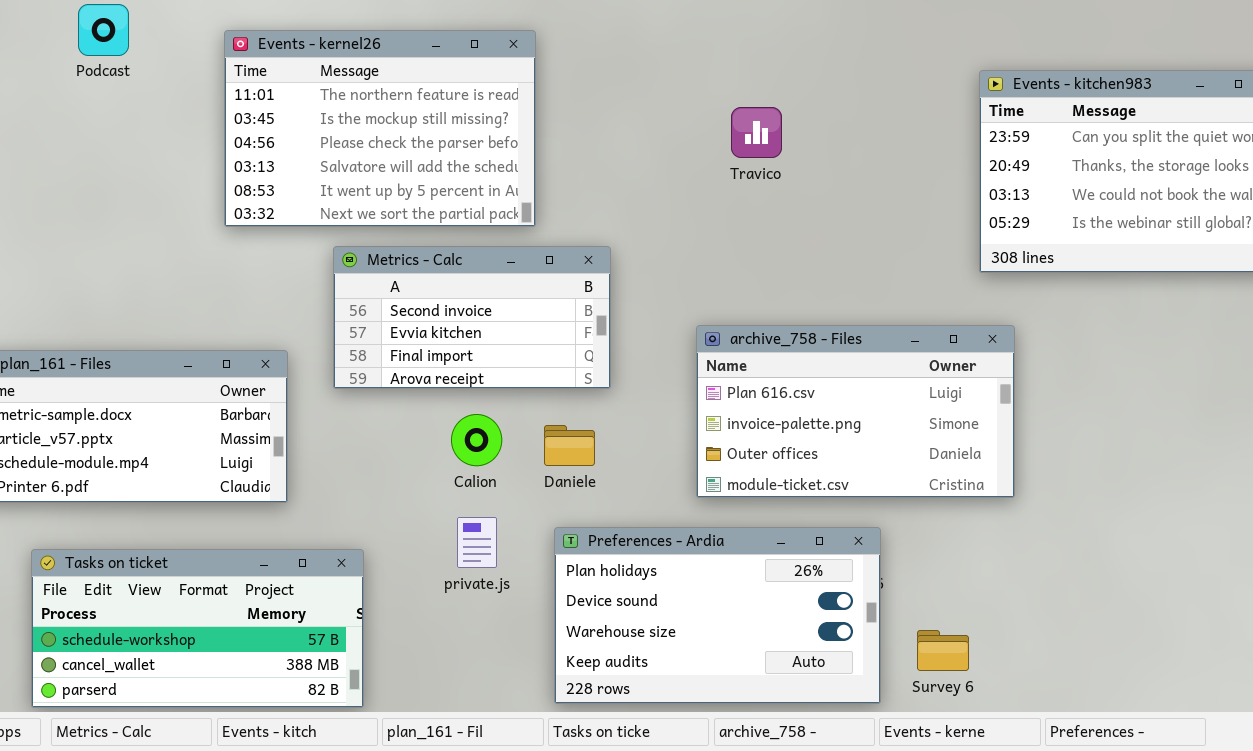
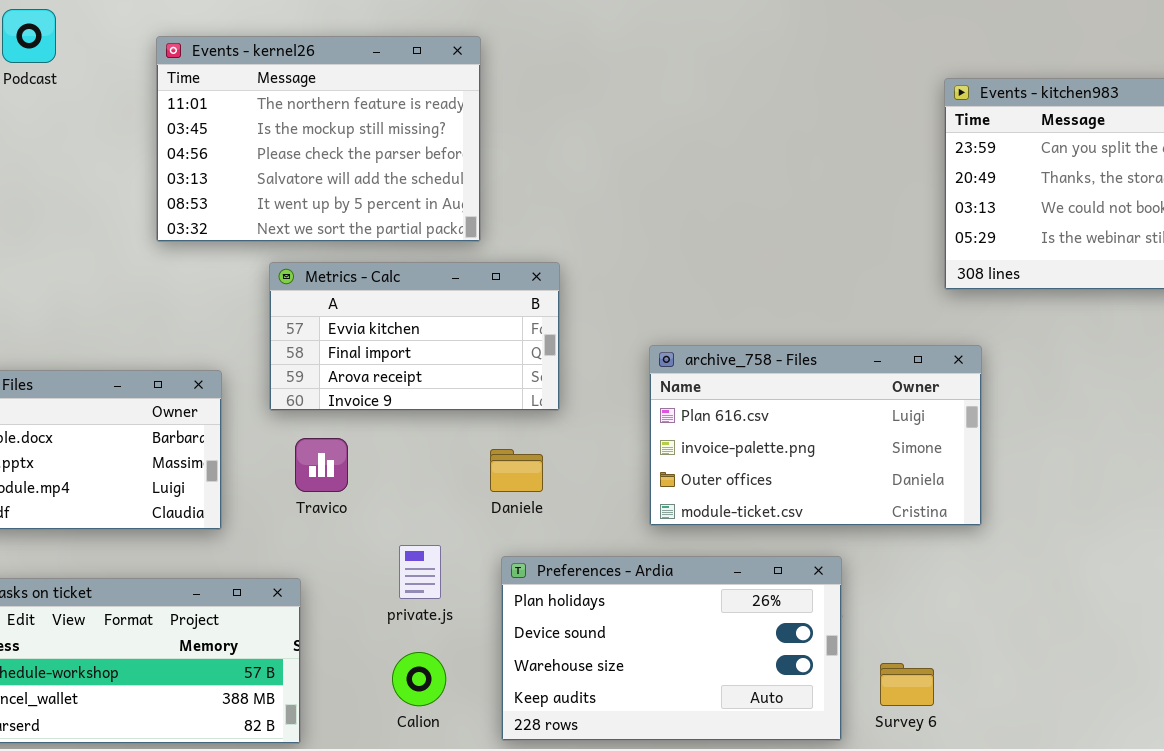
Travico: [731,107,782,158] -> [295,438,348,492], moved
Metrics - Calc: [333,246,611,389] -> [269,262,560,411], scrolled down 1 row
Calion: [451,414,502,466] -> [392,652,446,706], moved

